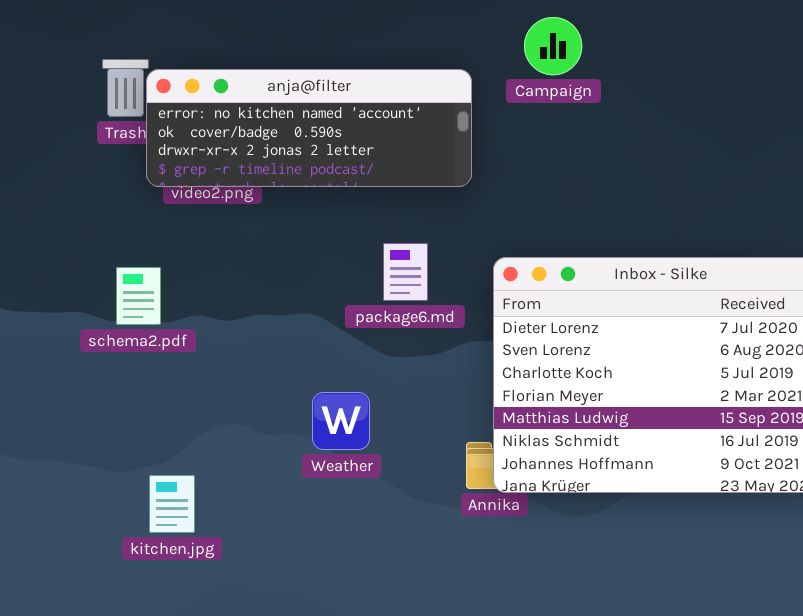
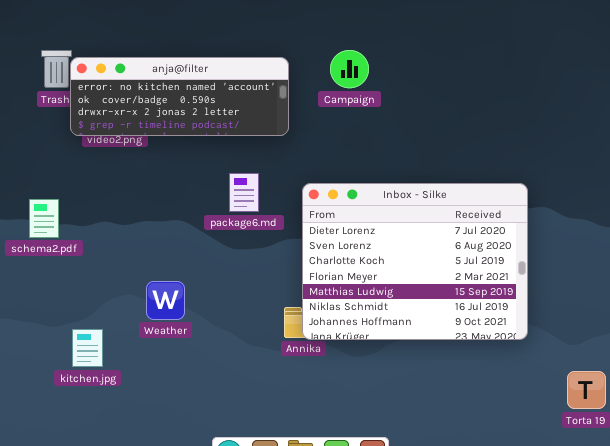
Campaign: [524,17,582,75] -> [330,50,369,88], moved
schema2.pdf: [116,267,161,325] -> [29,199,59,238], moved
Weather: [312,392,370,450] -> [146,281,185,320], moved

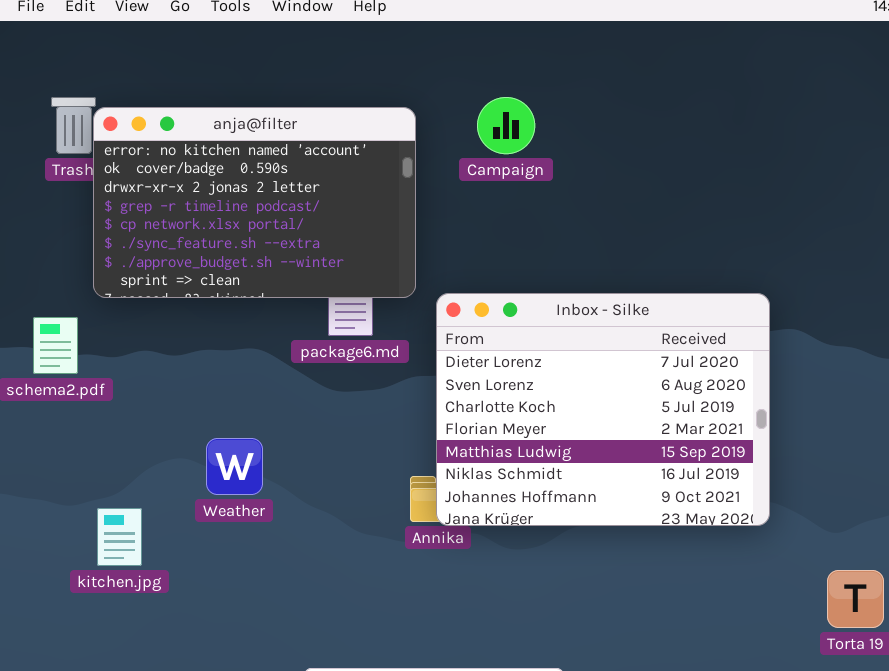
anja@filter: [70,57,289,136] -> [93,107,416,298], resized

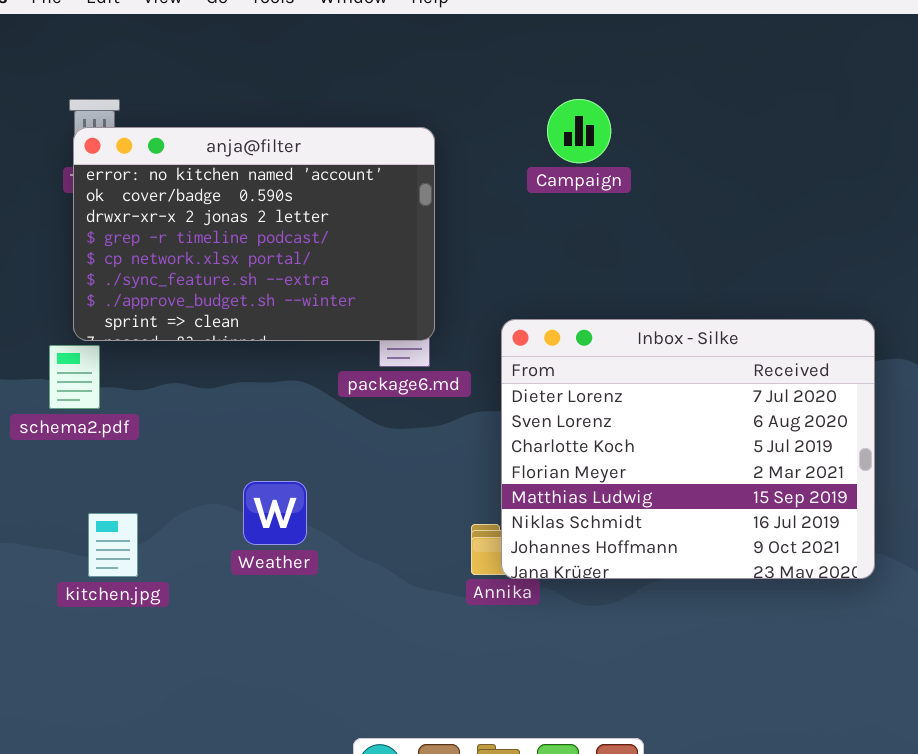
anja@filter: [93,107,416,298] -> [73,127,435,341], moved
kitchen.jpg: [97,508,142,566] -> [88,513,138,577], moved

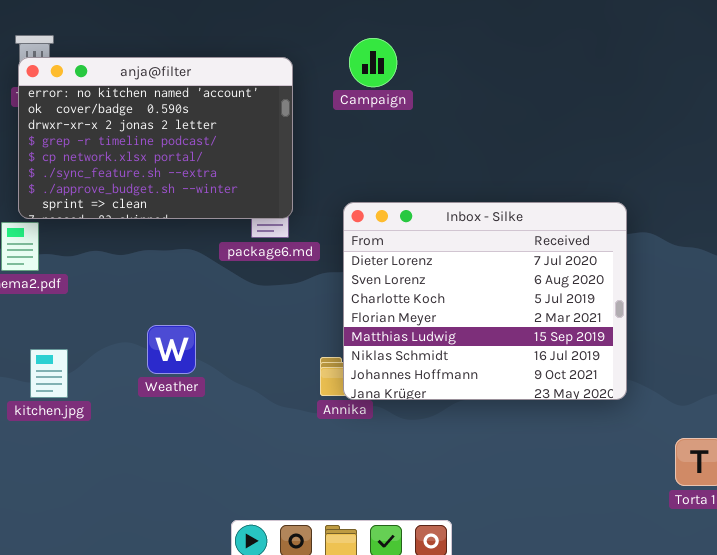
Campaign: [547,99,611,163] -> [349,38,397,87], moved

